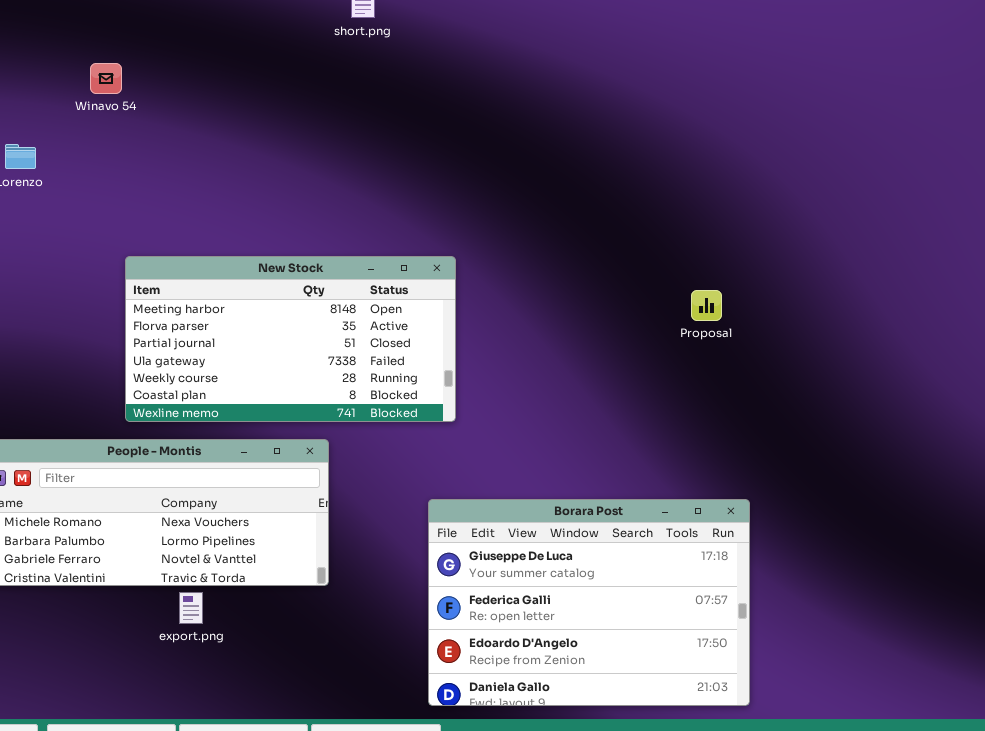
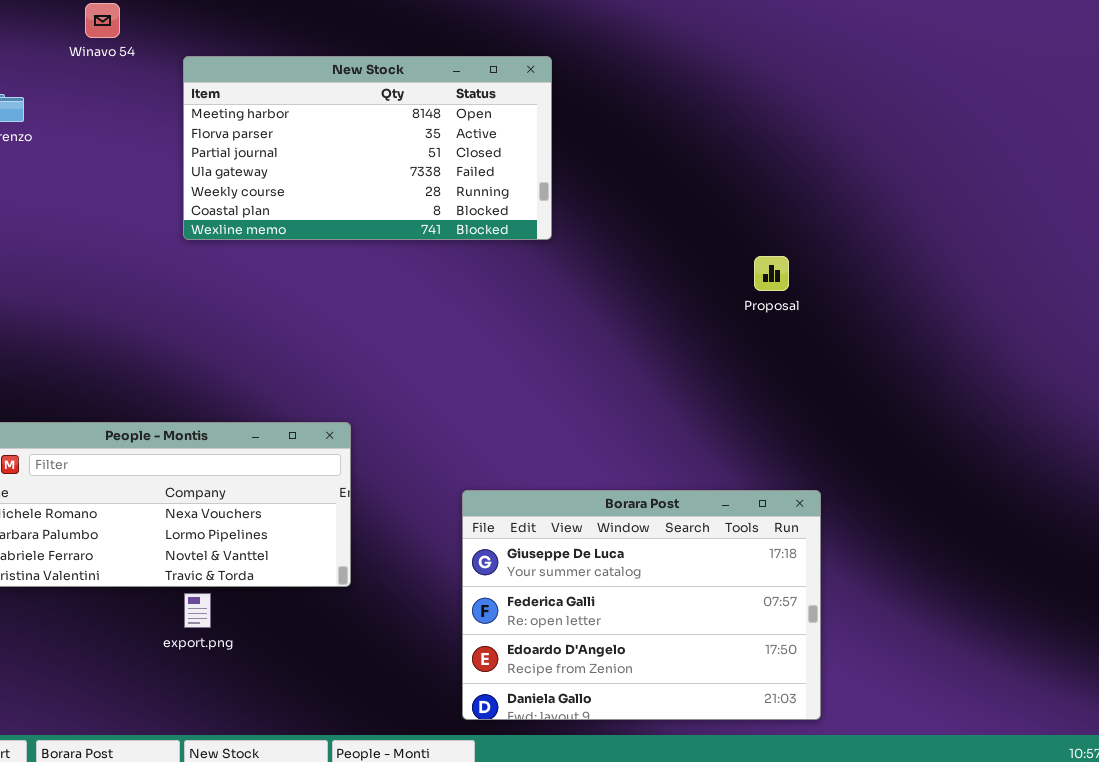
New Stock: [125,256,456,422] -> [183,56,552,240], moved

